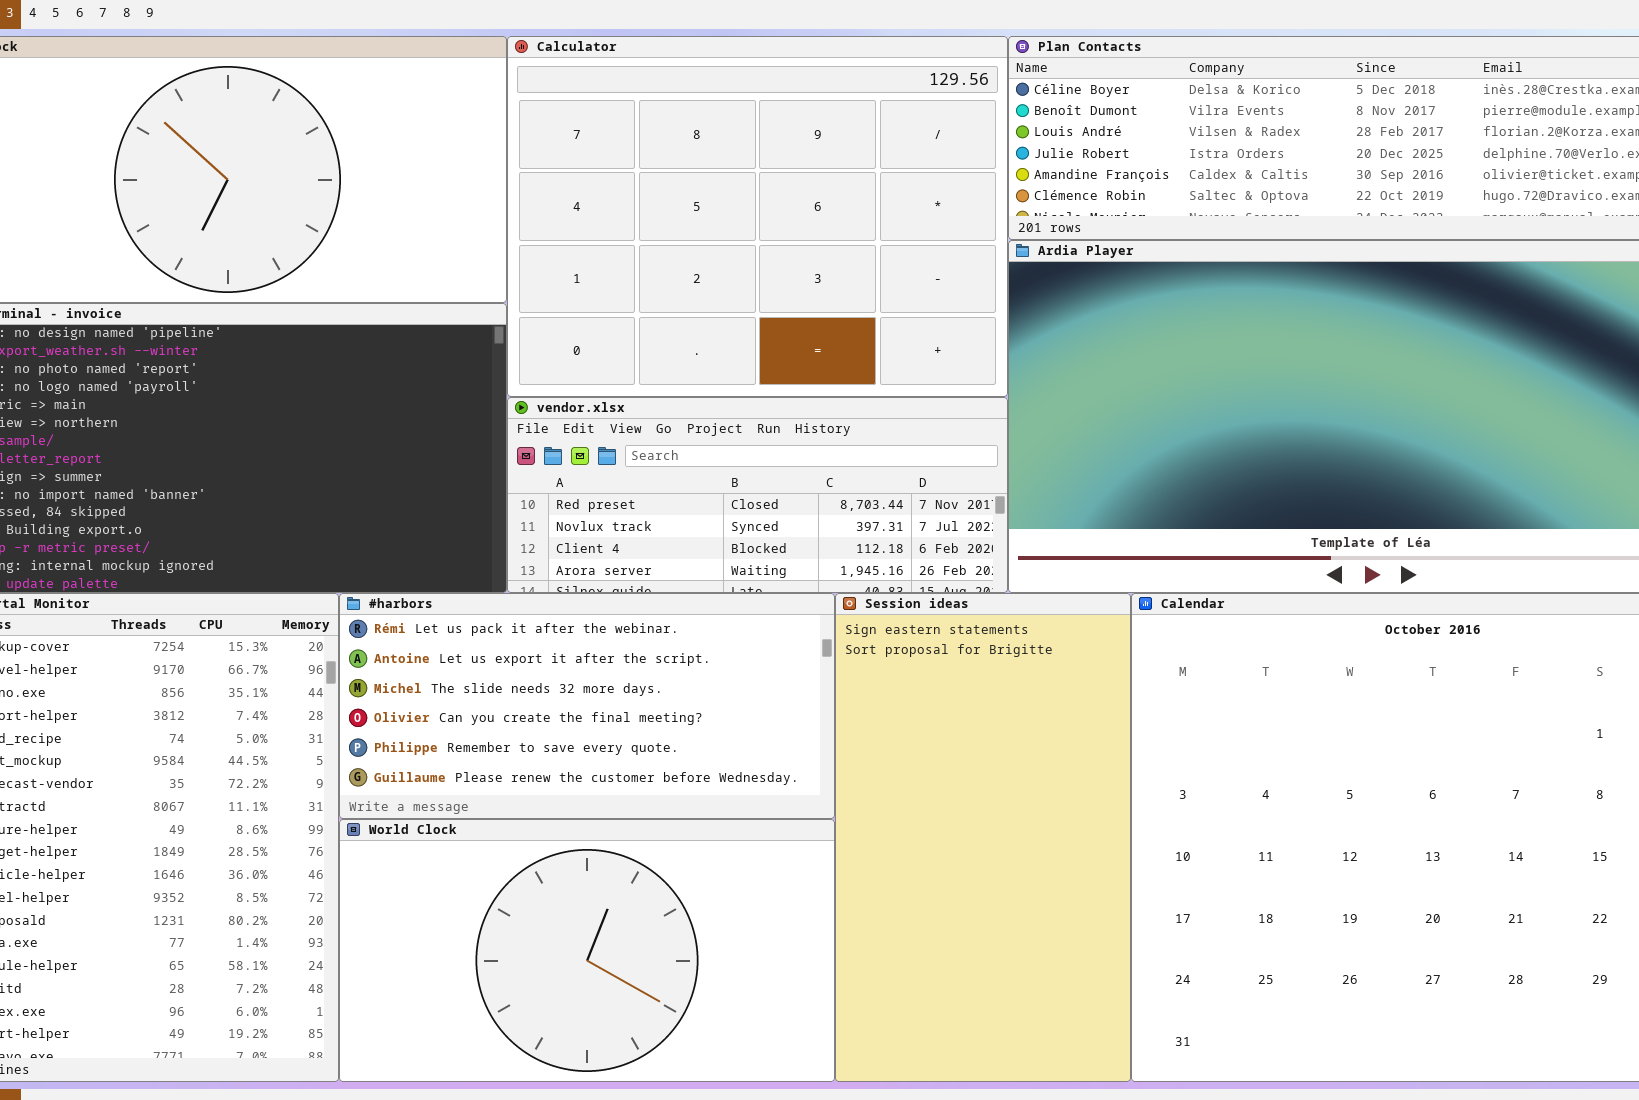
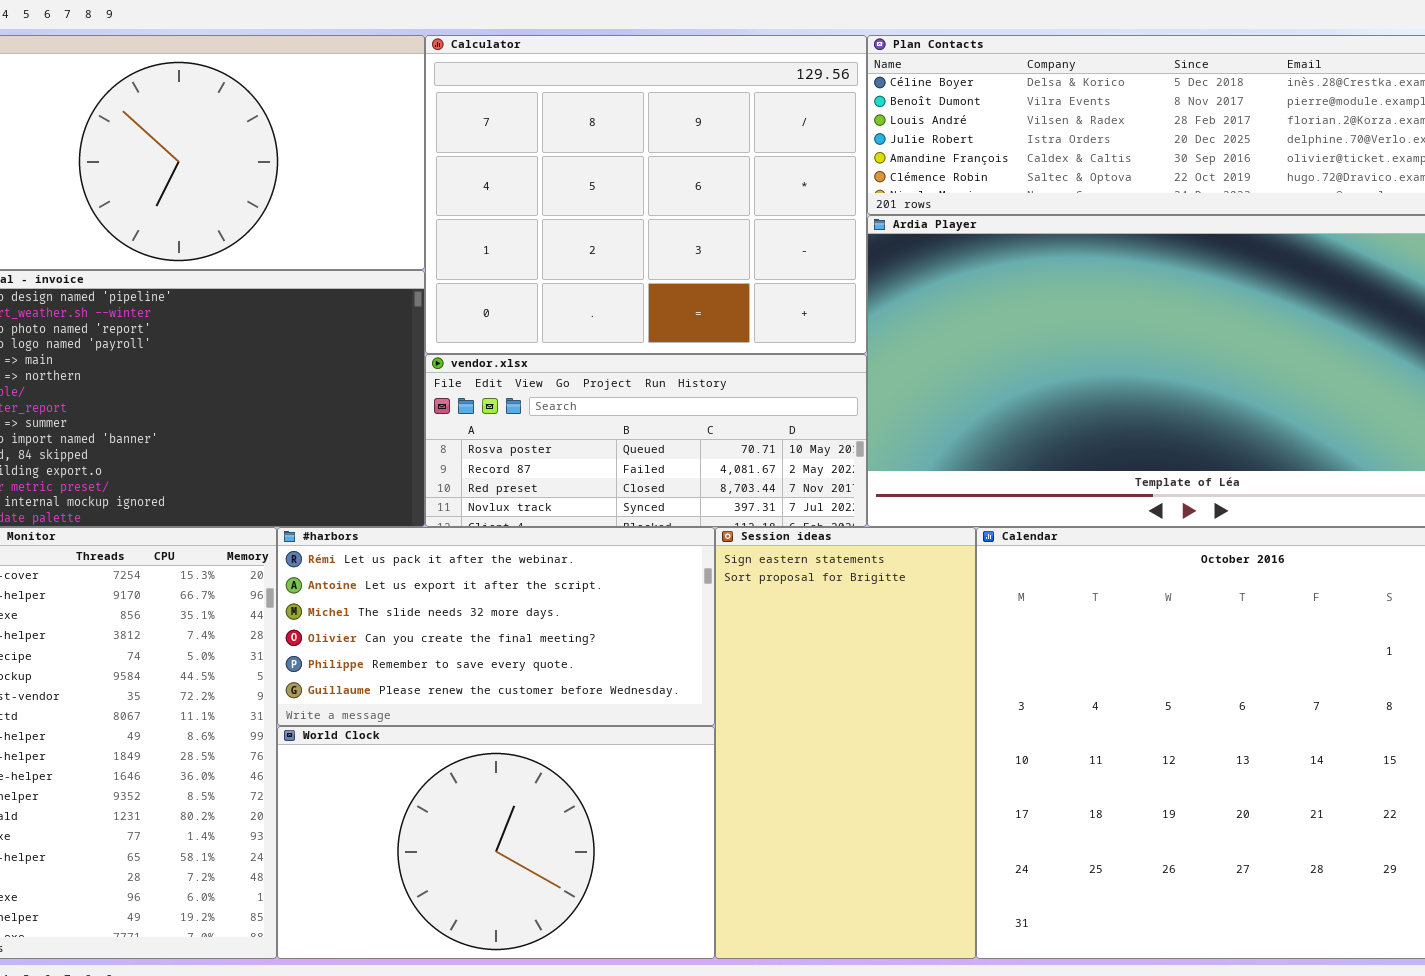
vendor.xlsx: [507,397,1008,593] -> [425,354,867,527], scrolled up 2 rows

